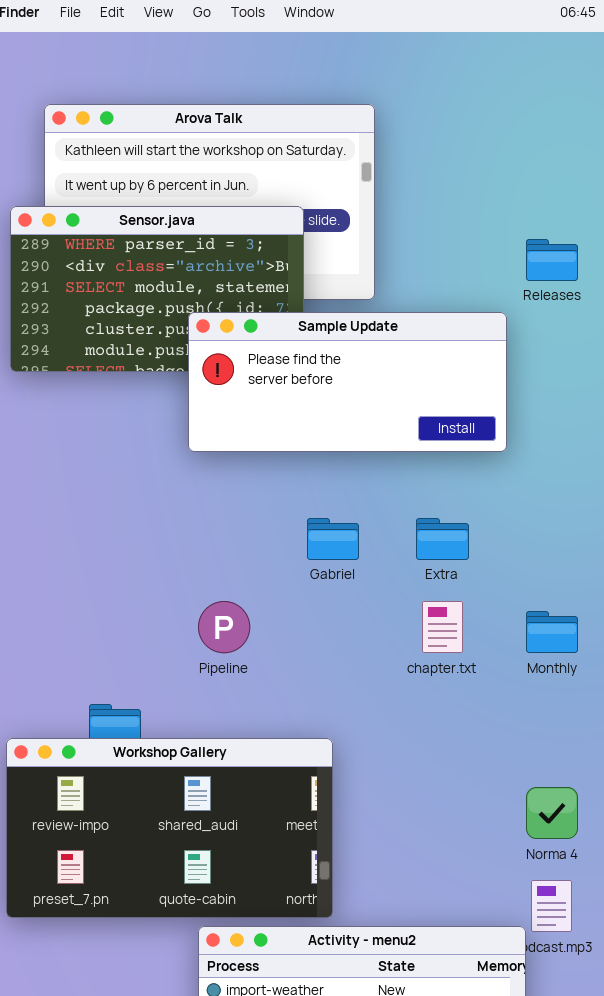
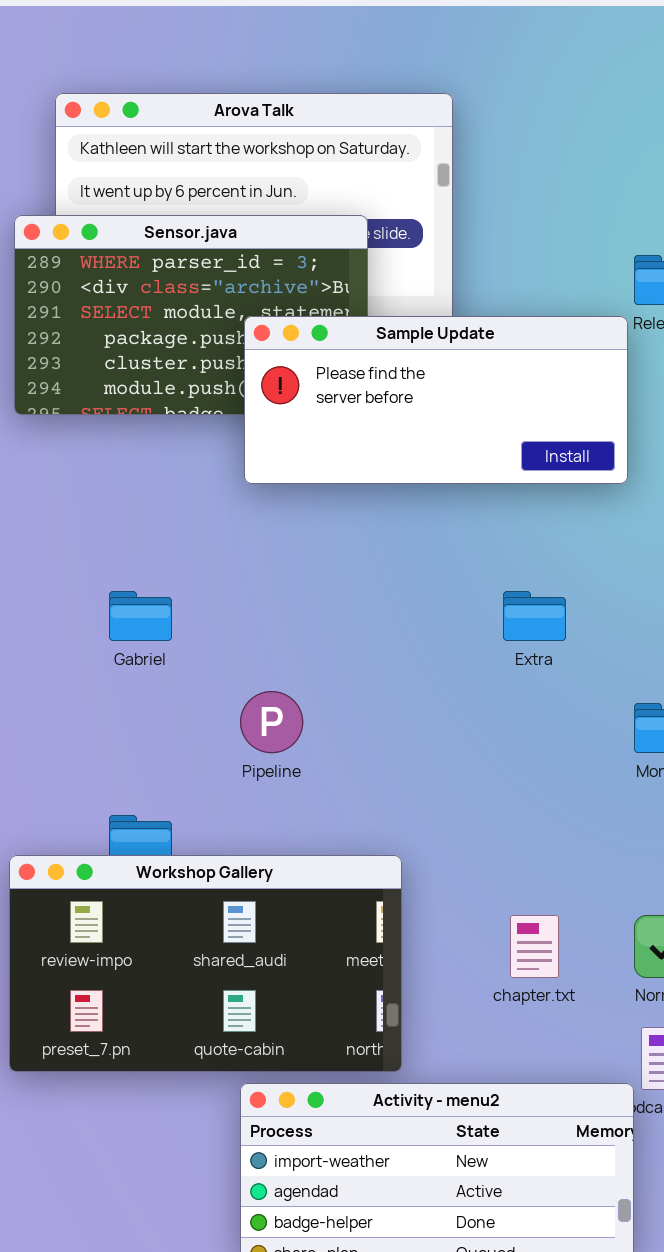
Sample Update: [188,312,507,452] -> [244,316,628,484], moved
Gabriel: [307,518,359,560] -> [109,591,172,641], moved
chapter.txt: [422,601,463,653] -> [510,915,559,978], moved

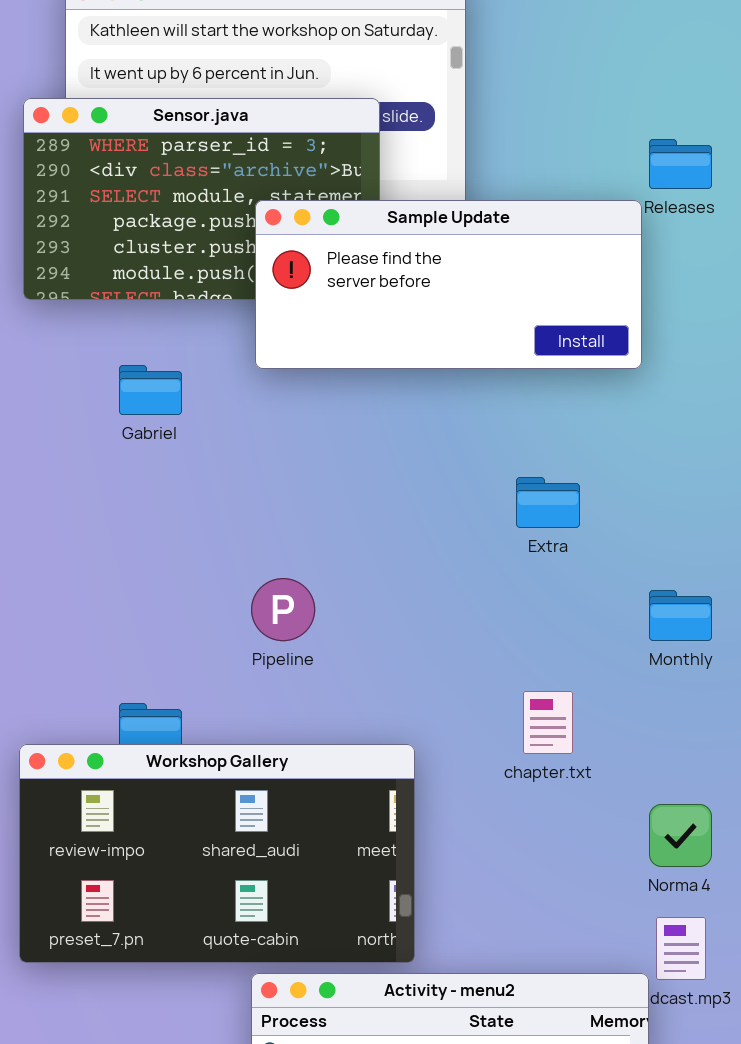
Gabriel: [109,591,172,641] -> [119,365,182,415], moved
chapter.txt: [510,915,559,978] -> [523,691,573,754], moved

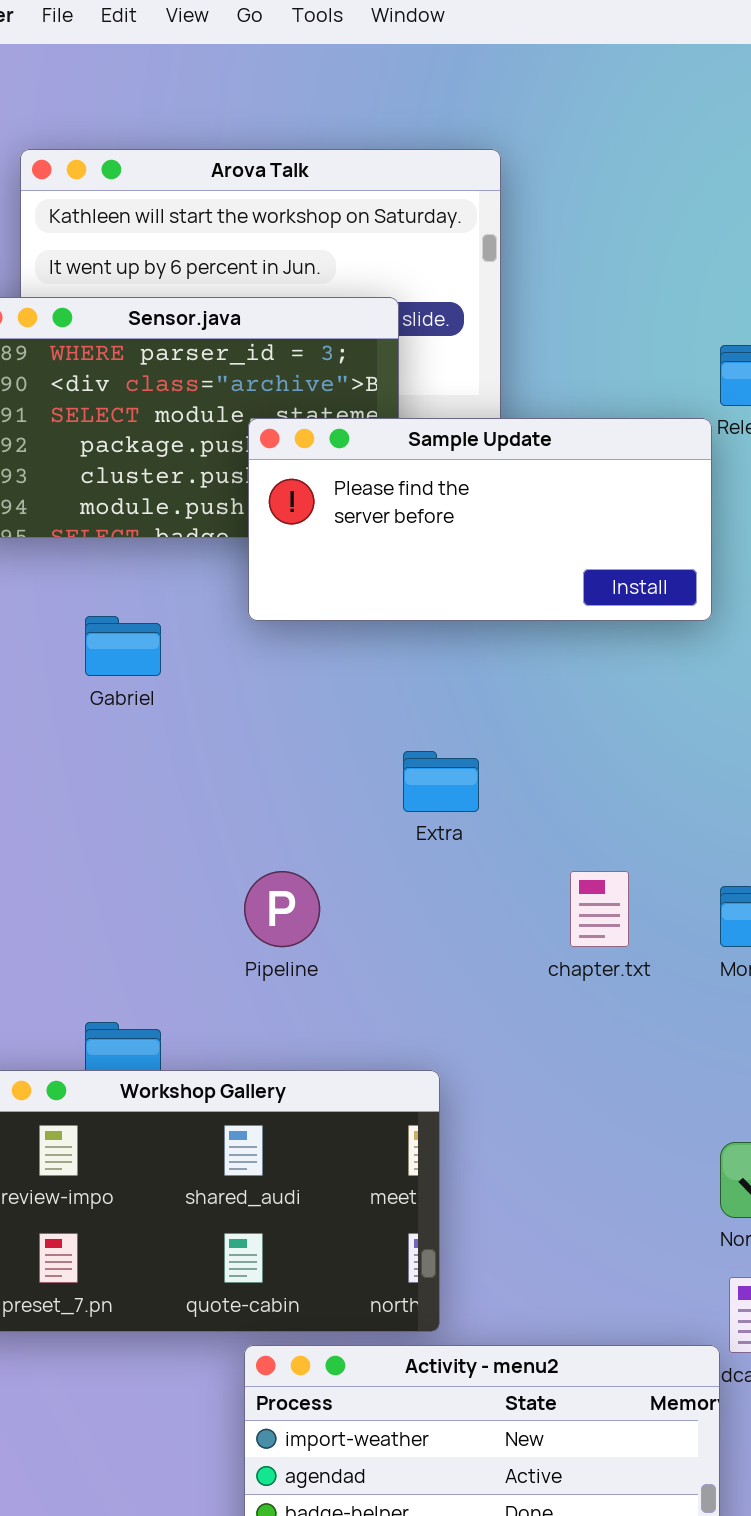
Extra: [516,477,580,528] -> [403,751,479,812], moved
chapter.txt: [523,691,573,754] -> [570,871,629,947], moved

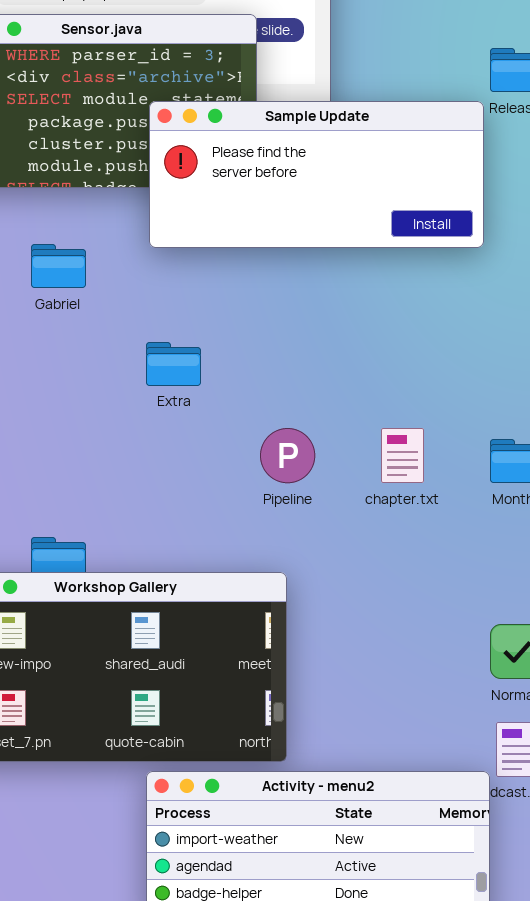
Extra: [403,751,479,812] -> [146,342,201,386], moved
Pipeline: [244,871,320,947] -> [260,428,315,483], moved

